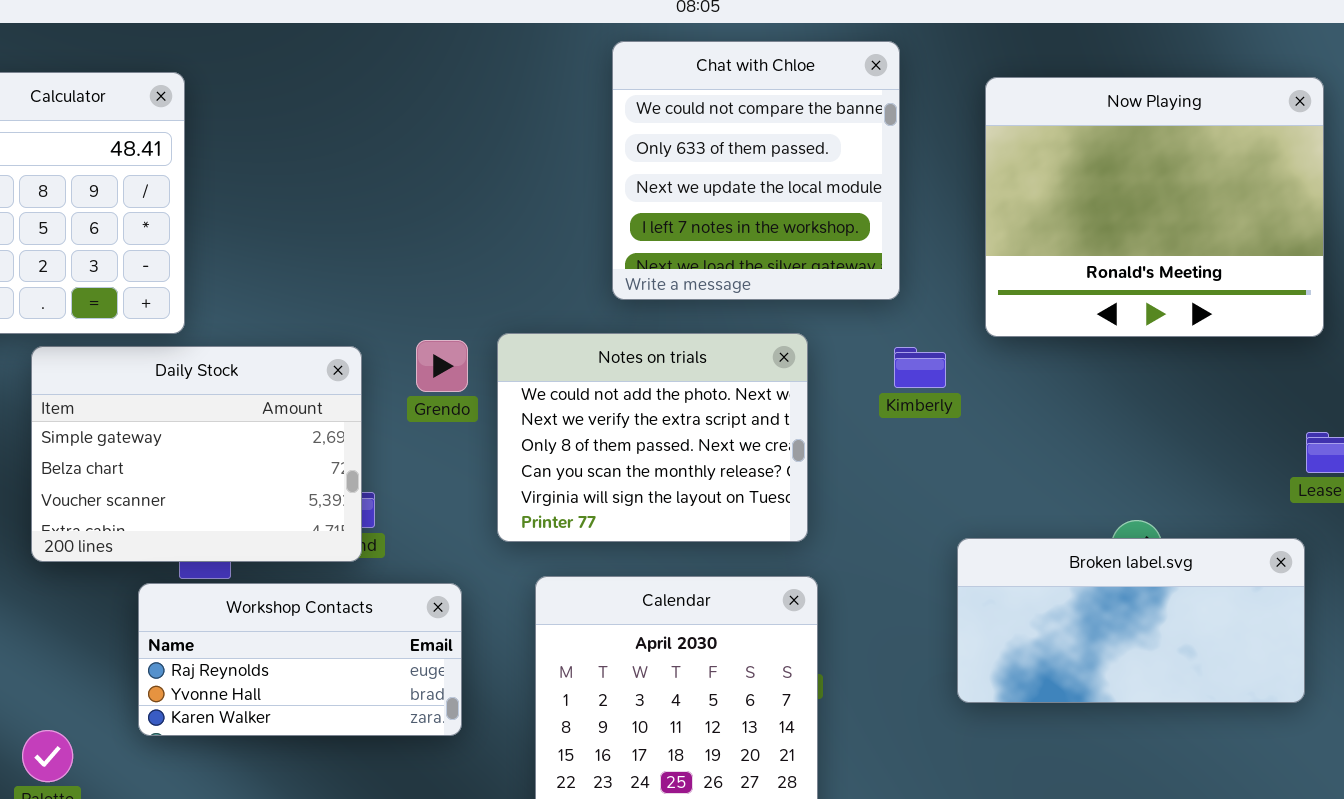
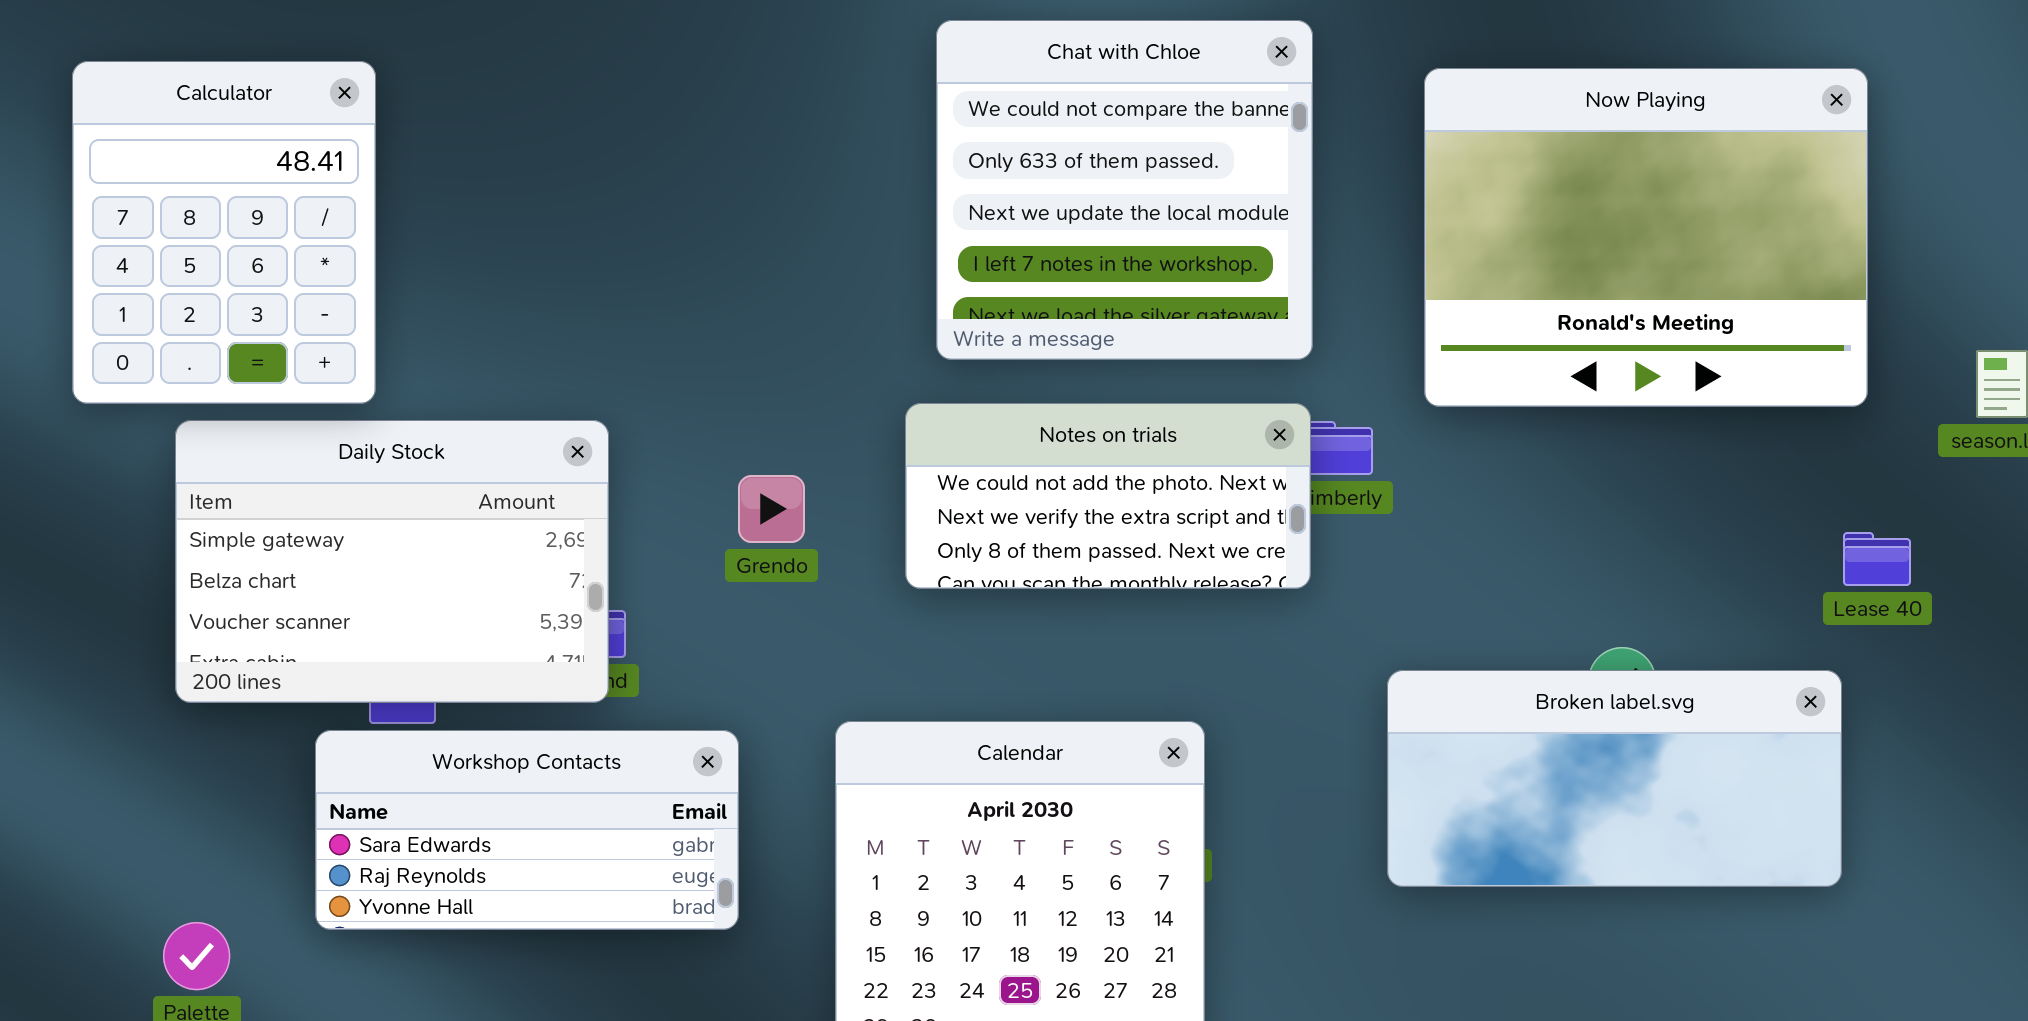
Notes on trials: [497,333,808,542] -> [905,403,1311,589], moved, resized
Grendo: [416,340,468,392] -> [738,475,805,543], moved
Workshop Contacts: [138,583,462,736] -> [315,730,739,930], scrolled up 1 row

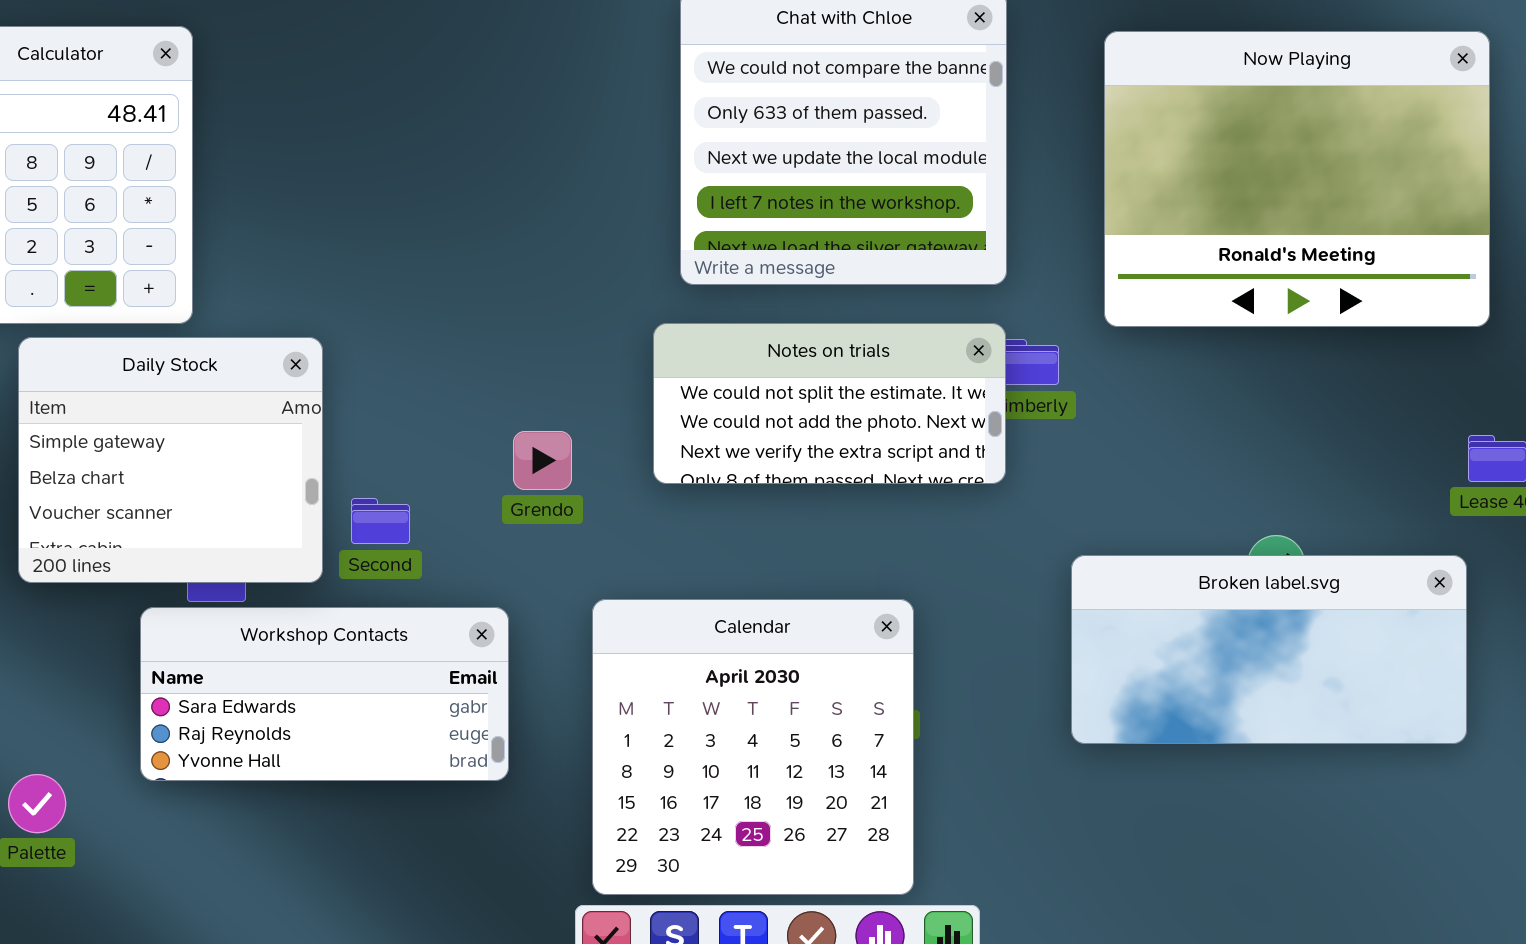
Notes on trials: [905,403,1311,589] -> [653,323,1006,484], scrolled up 1 row
Daily Stock: [175,420,609,703] -> [18,337,323,583], resized
Grendo: [738,475,805,543] -> [513,431,572,490], moved

